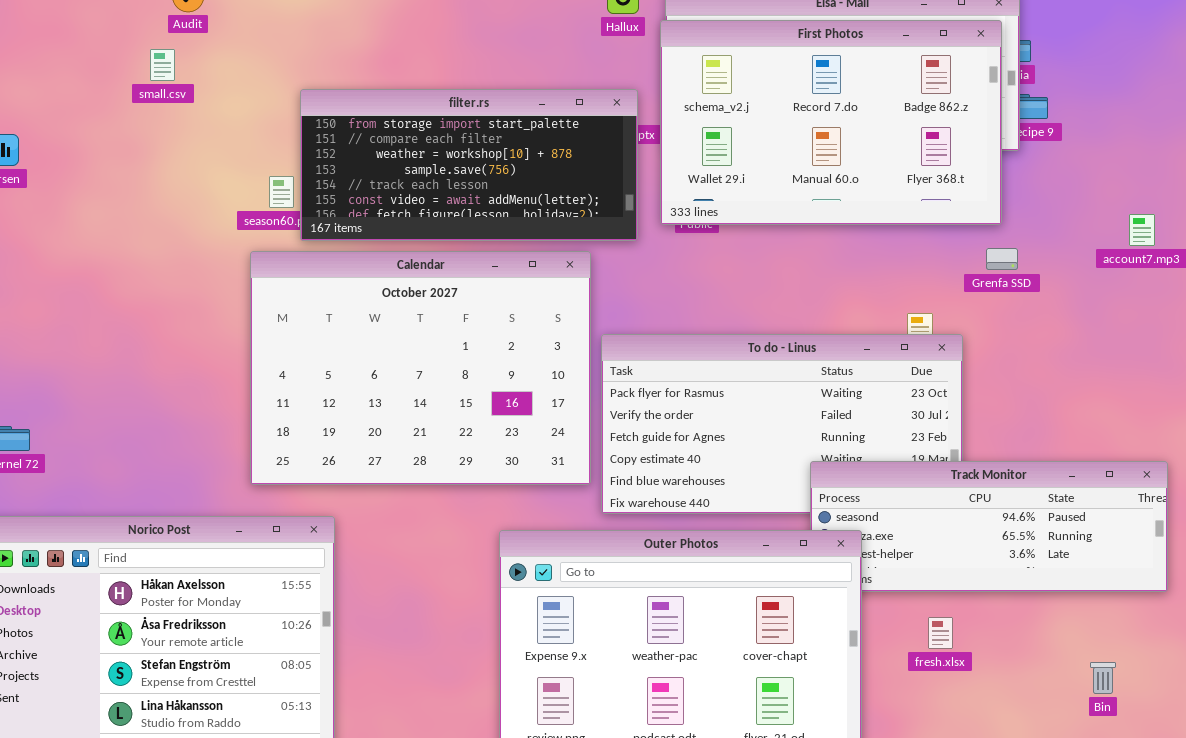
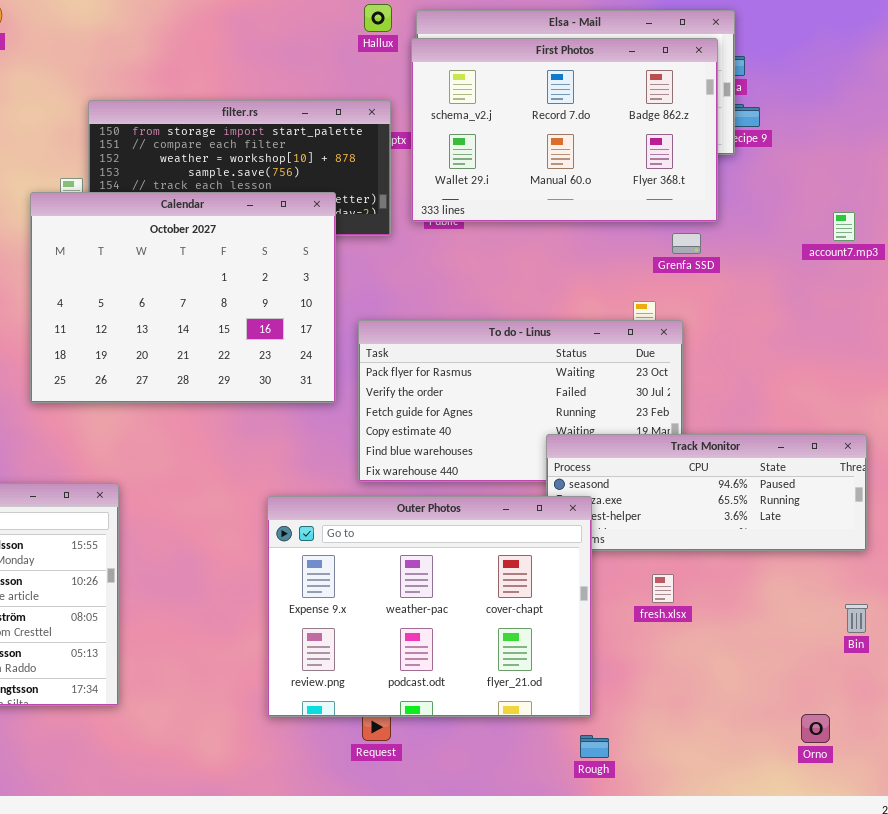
Grenfa SSD: [986,248,1018,270] -> [672,233,701,254], moved
Calendar: [250,251,591,485] -> [30,192,336,403], moved
Bin: [1090,662,1116,694] -> [845,604,868,633], moved

